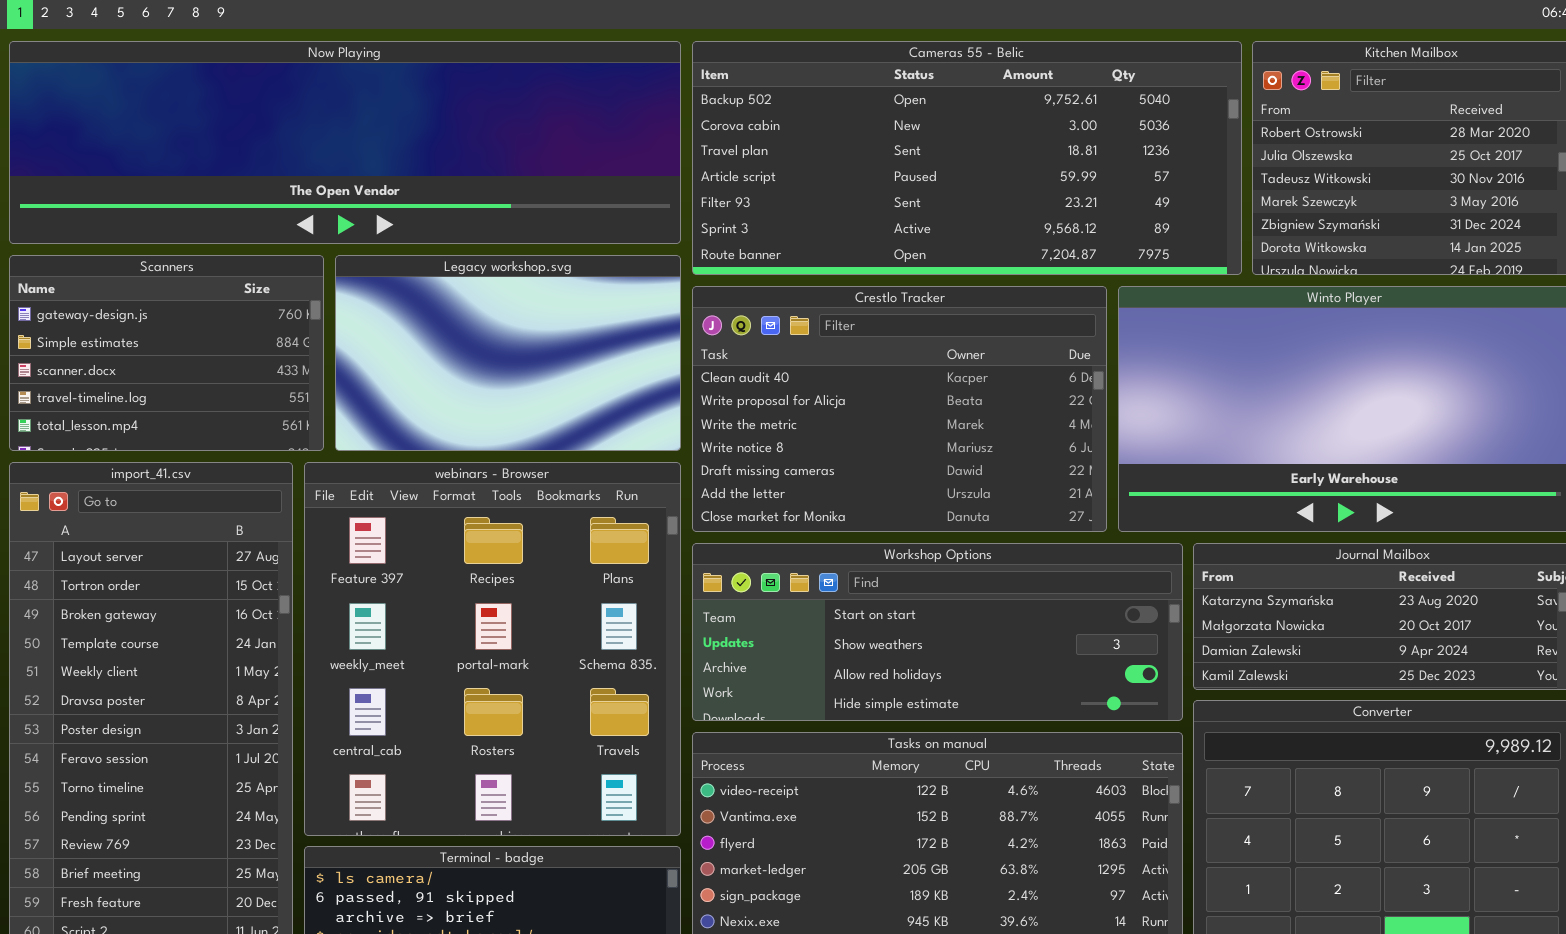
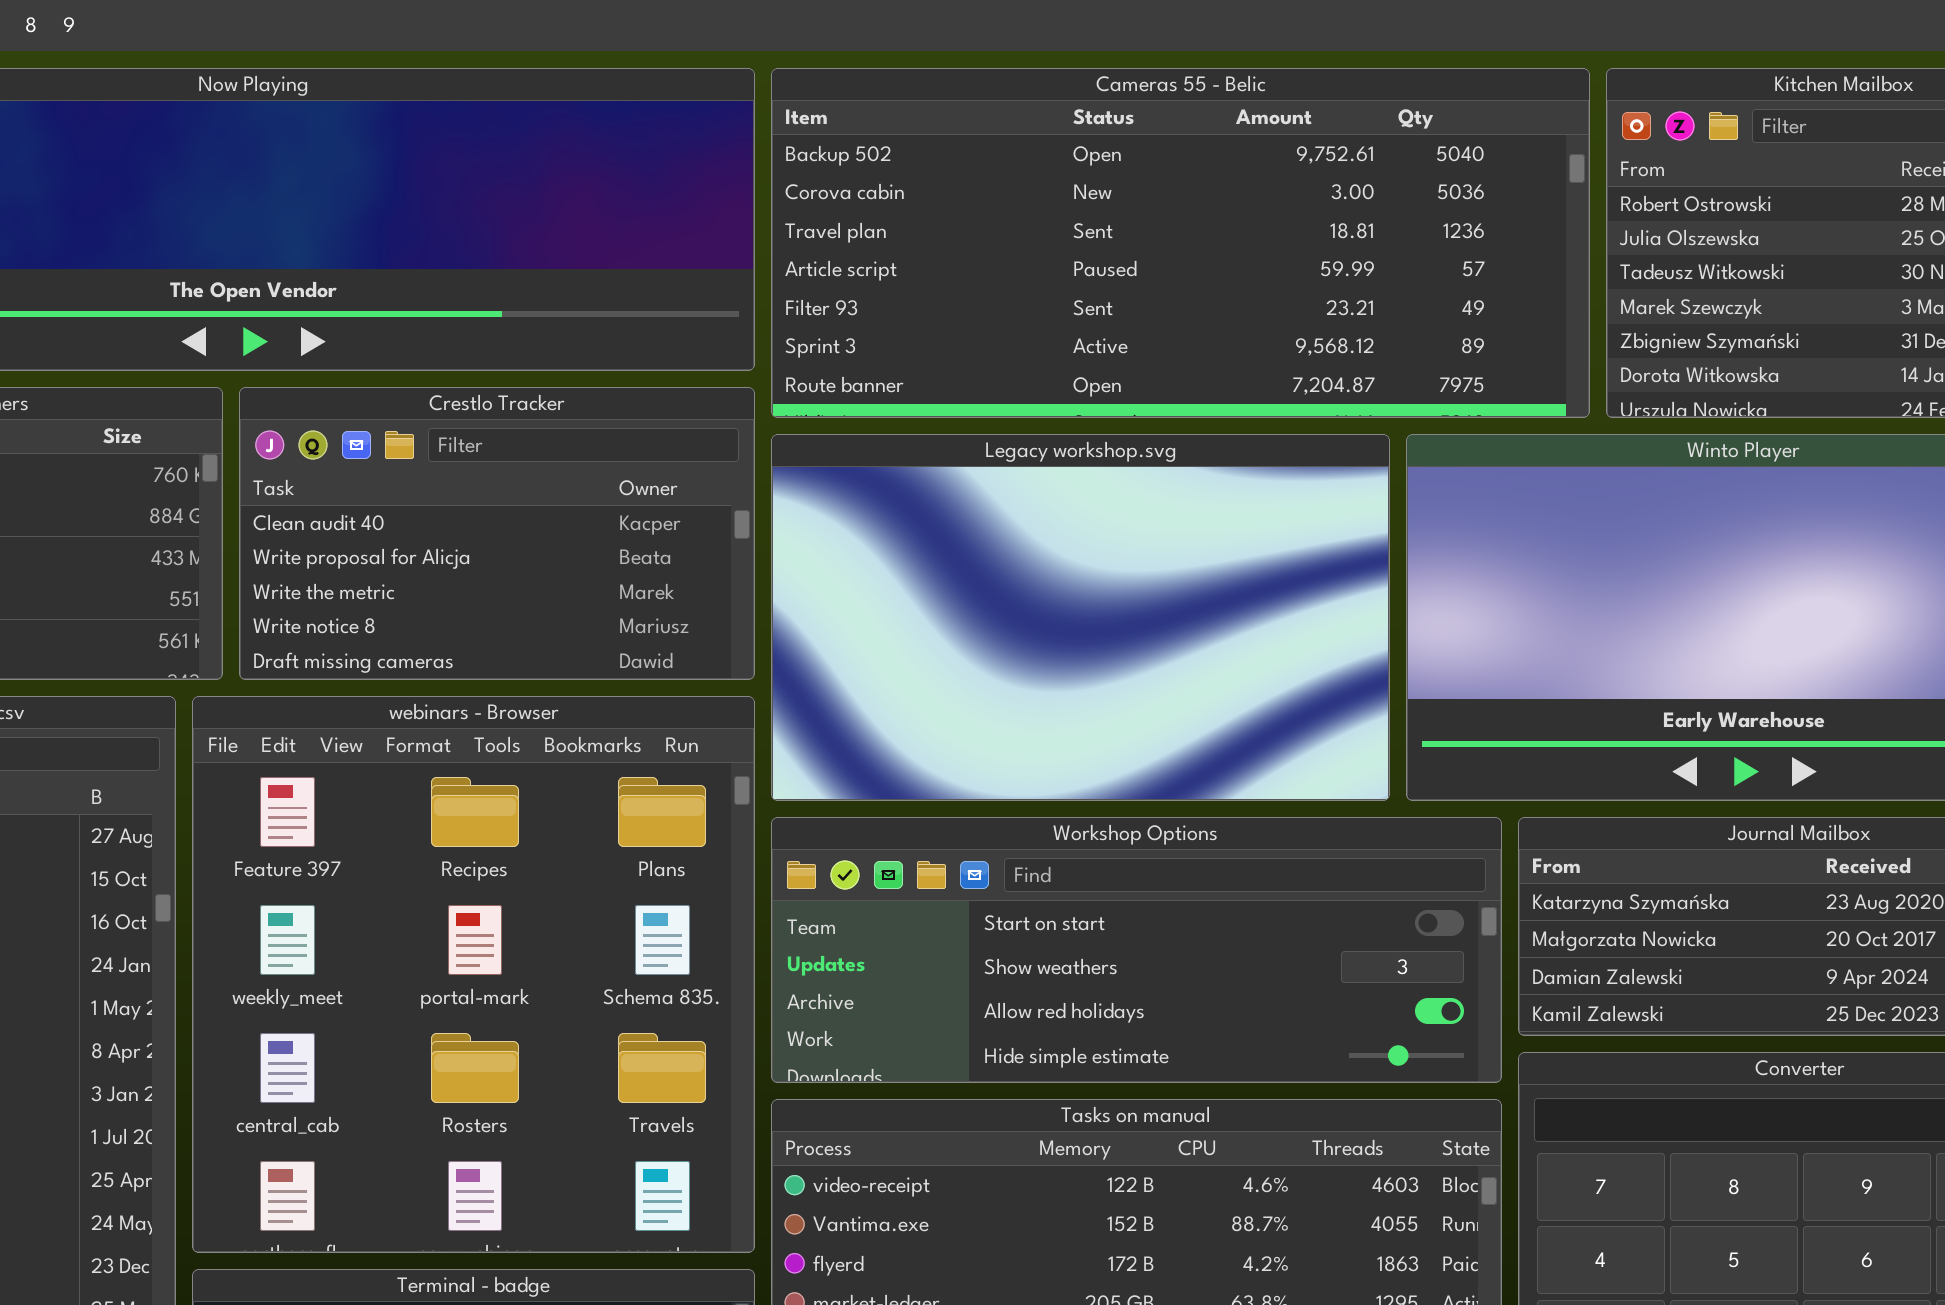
Legacy workshop.svg: [335,255,681,451] -> [771,434,1390,801], moved, resized
Crestlo Tracker: [692,286,1107,532] -> [239,387,755,680], moved, resized

